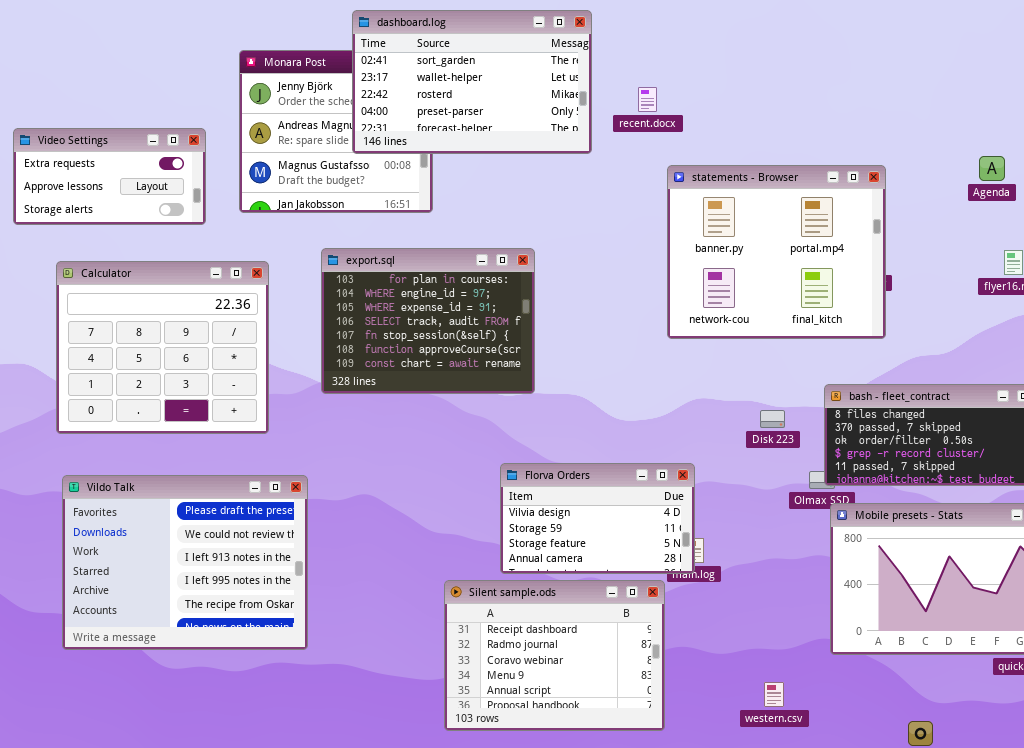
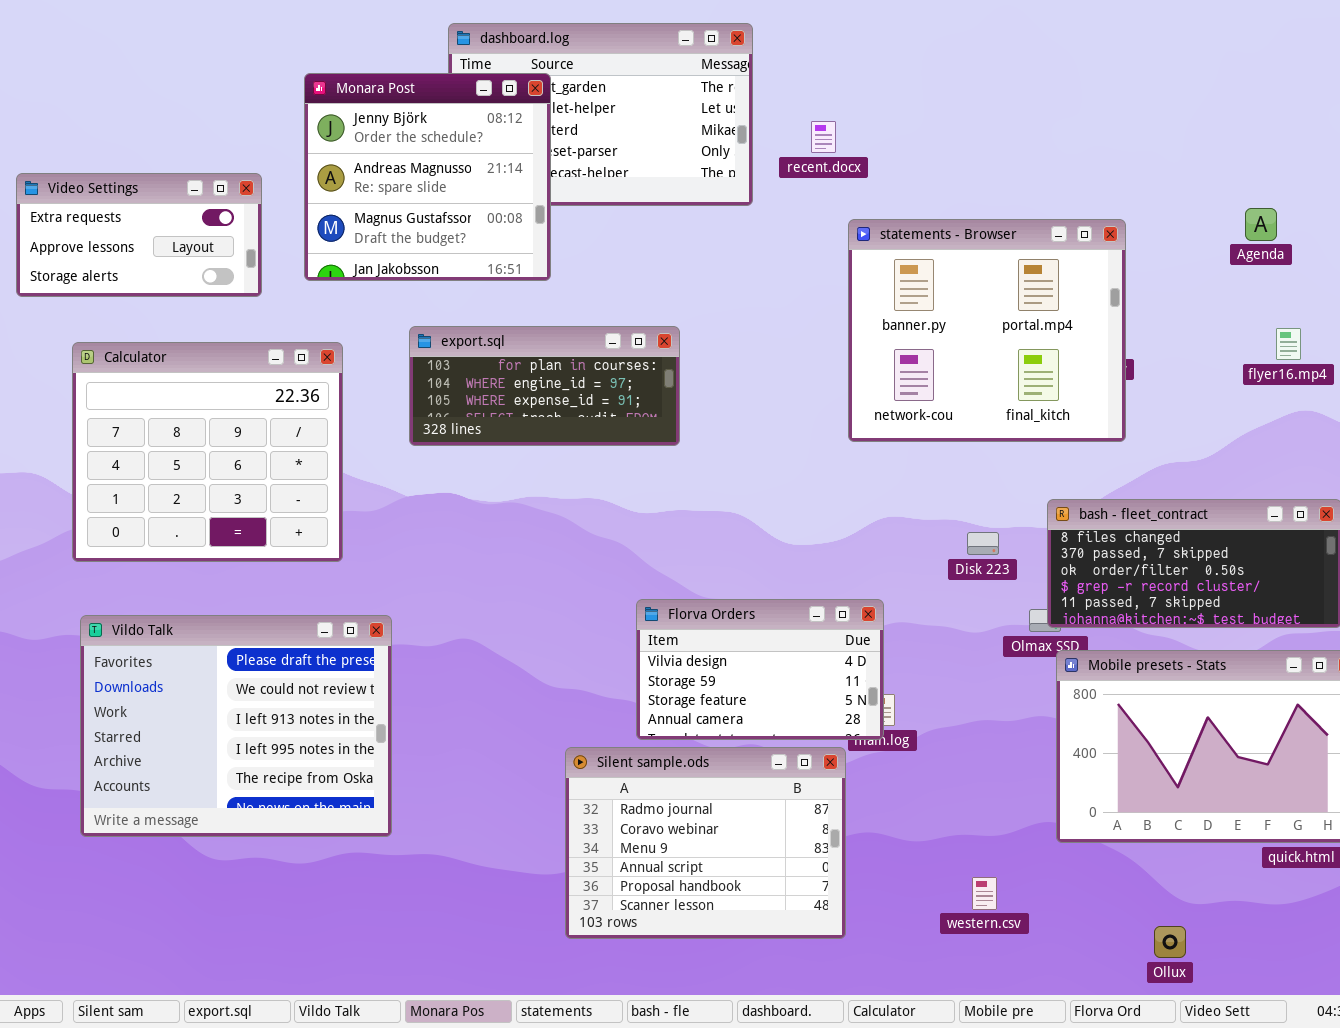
Monara Post: [239,50,433,213] -> [304,73,551,281], raised
export.sql: [321,248,535,394] -> [409,326,680,446], resized
Silent sample.ods: [444,580,665,731] -> [565,747,846,939], scrolled down 1 row

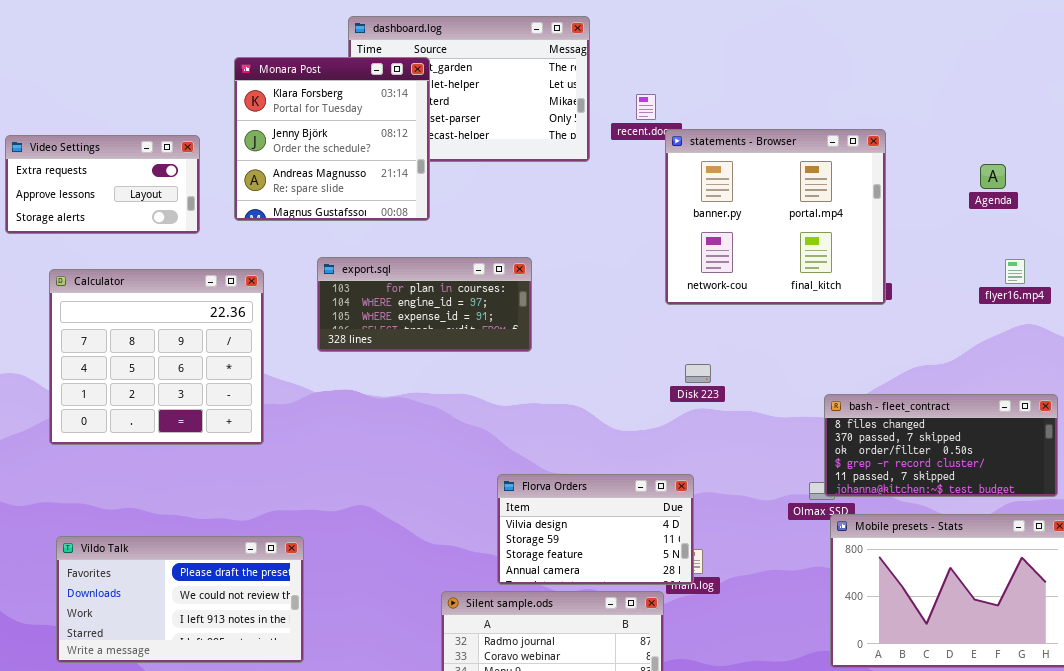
Monara Post: [304,73,551,281] -> [234,57,430,221], scrolled up 1 row
statements - Browser: [848,219,1126,442] -> [665,129,886,305], moved
Disk 223: [967,532,999,555] -> [685,364,711,383], moved
Vildo Talk: [80,615,392,837] -> [56,536,304,663], resized

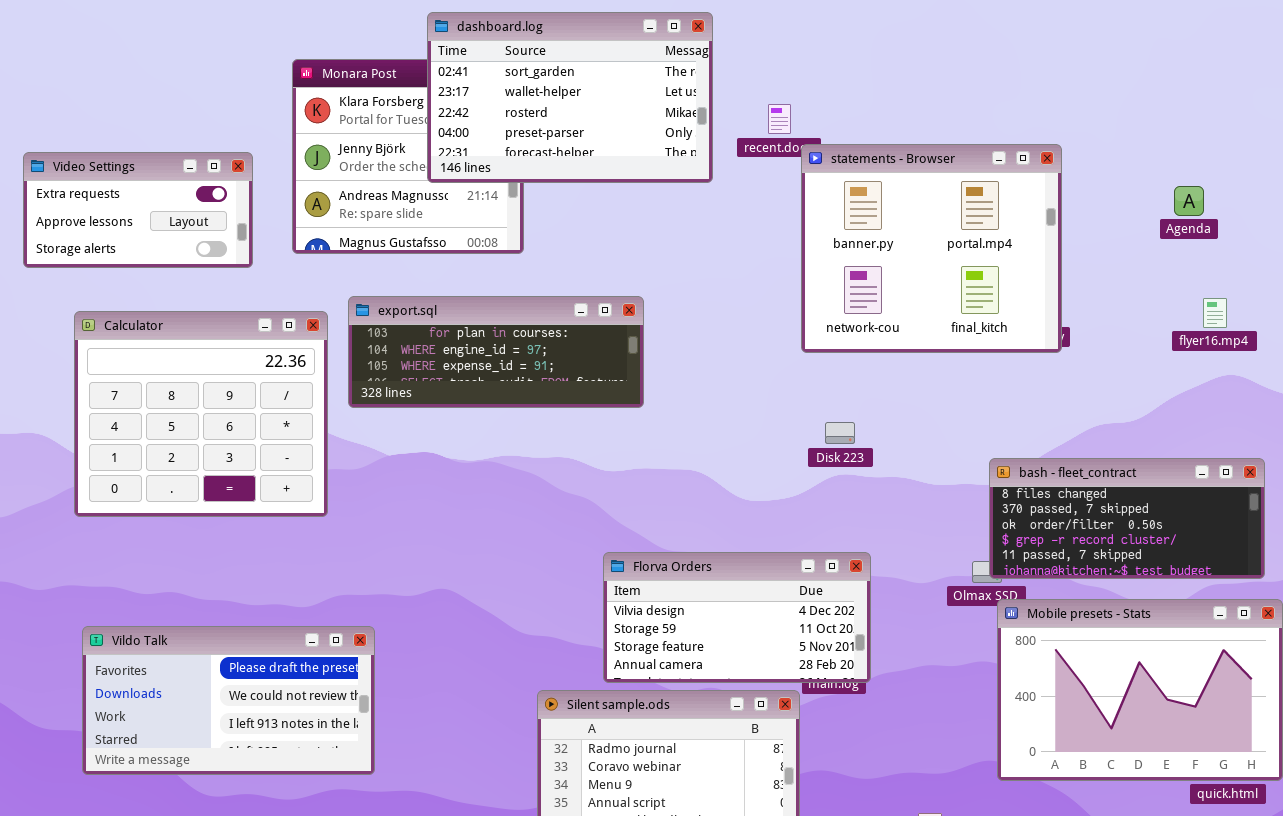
dashboard.log: [348,16,590,162] -> [427,12,713,183], raised
export.sql: [317,257,532,352] -> [348,296,644,408], resized
Florva Orders: [497,474,694,585] -> [603,552,871,683], resized

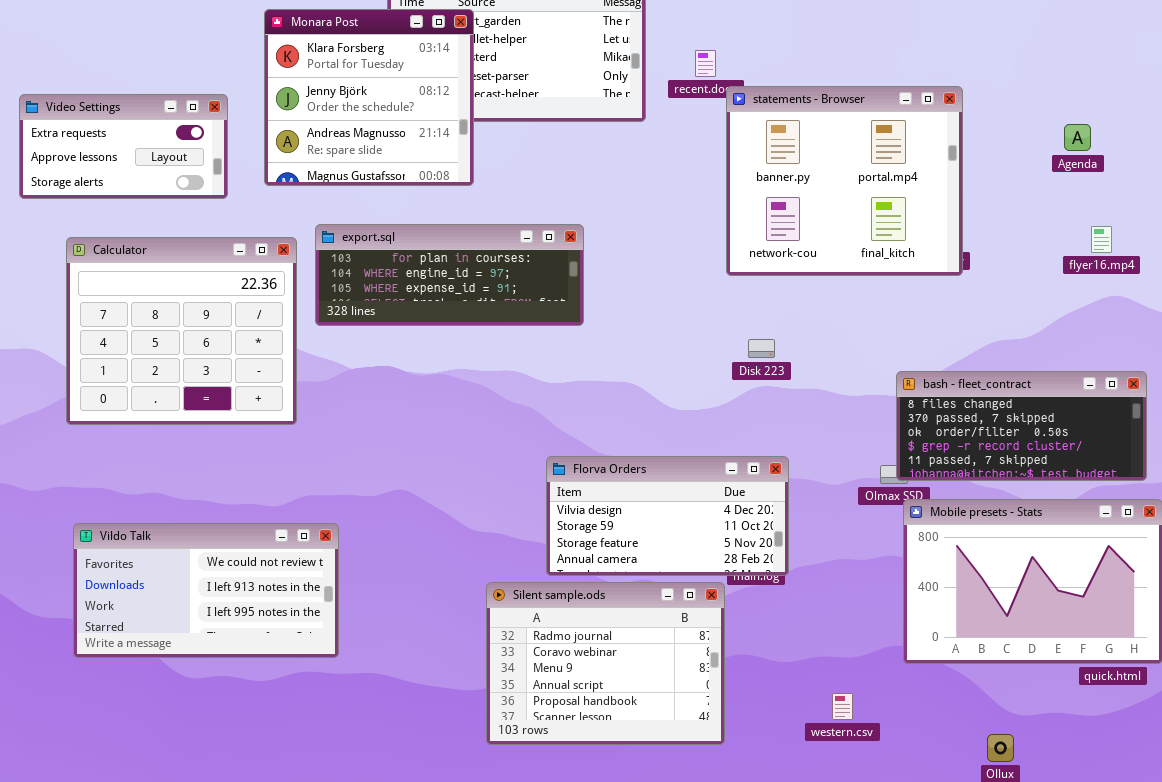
Monara Post: [292,59,524,254] -> [264,9,474,186], raised
Vildo Talk: [82,626,375,775] -> [73,523,339,658], scrolled down 1 row

